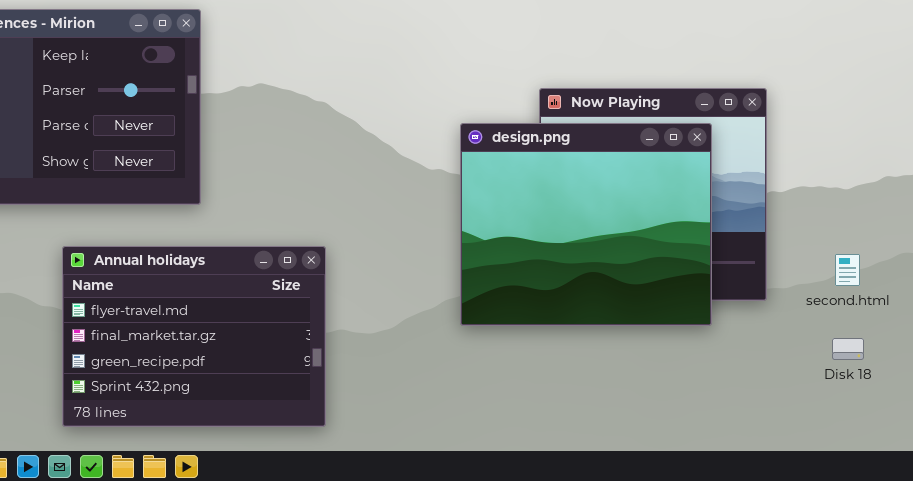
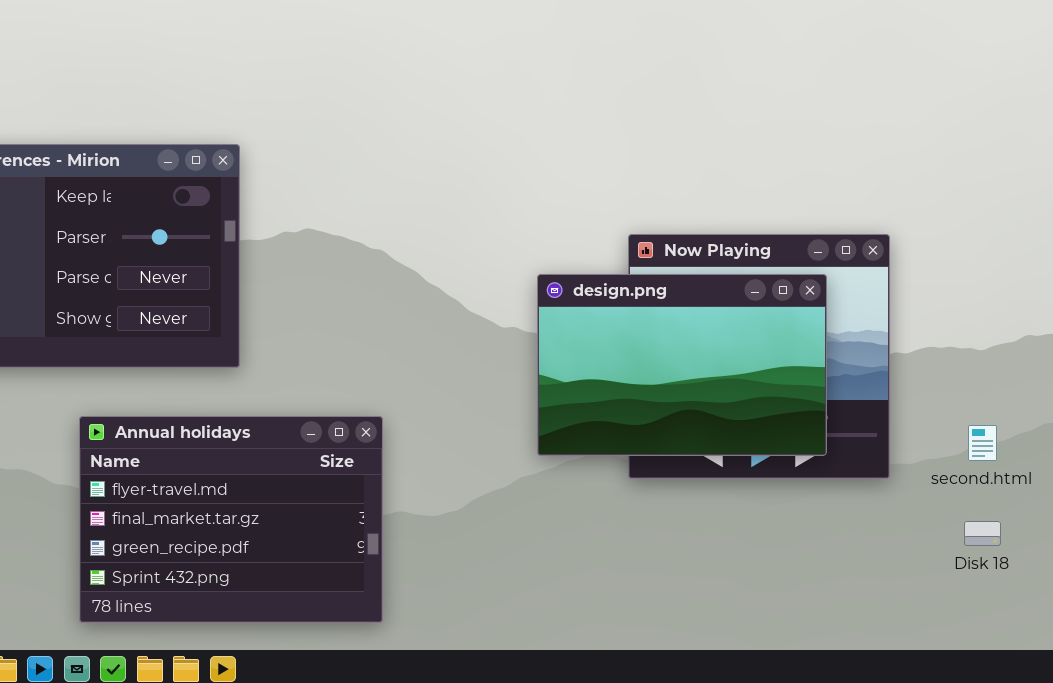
design.png: [460,123,712,326] -> [537,274,827,456], resized

